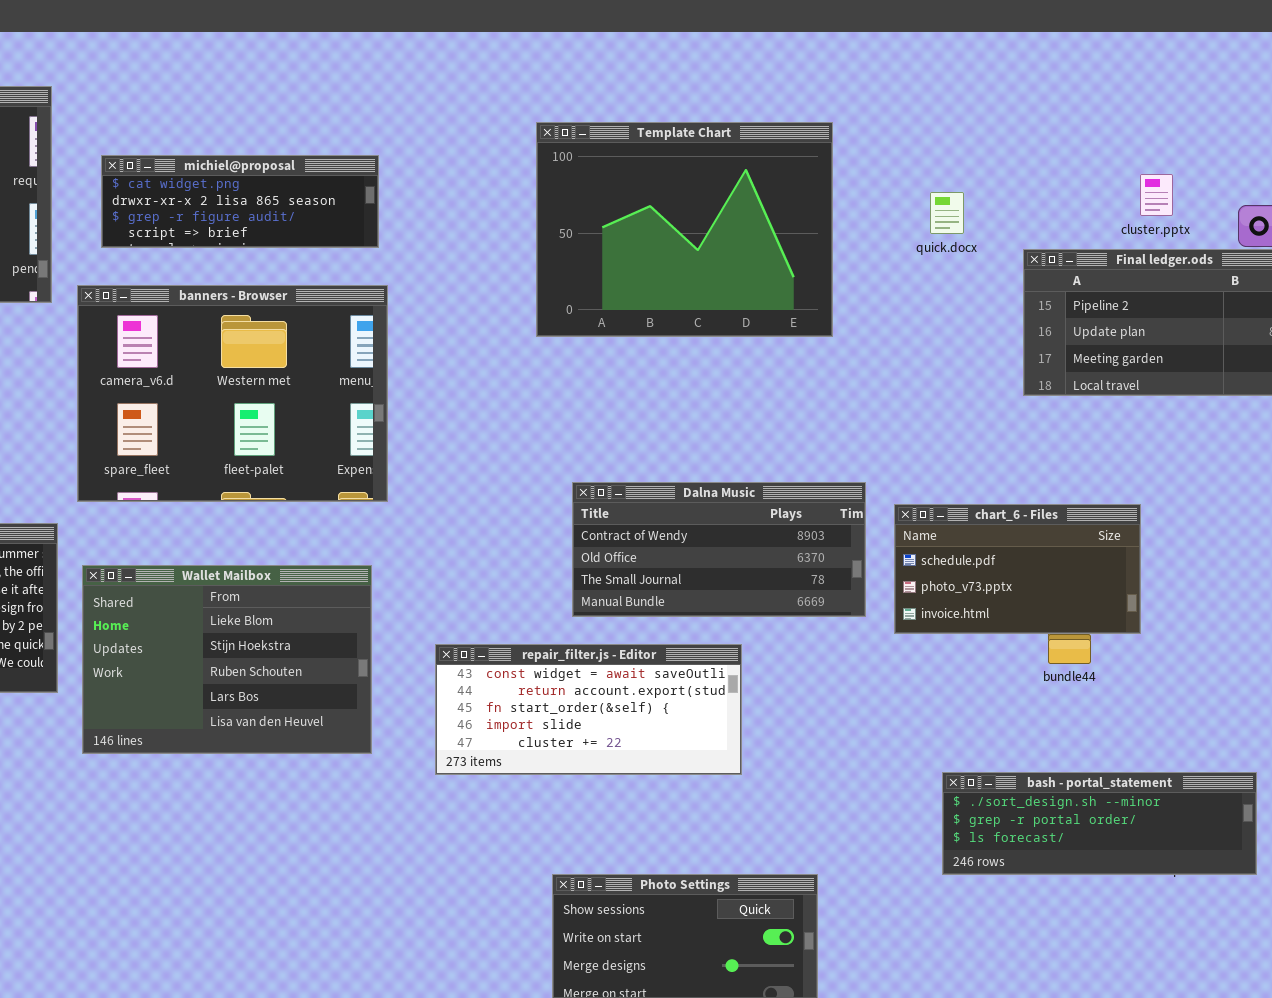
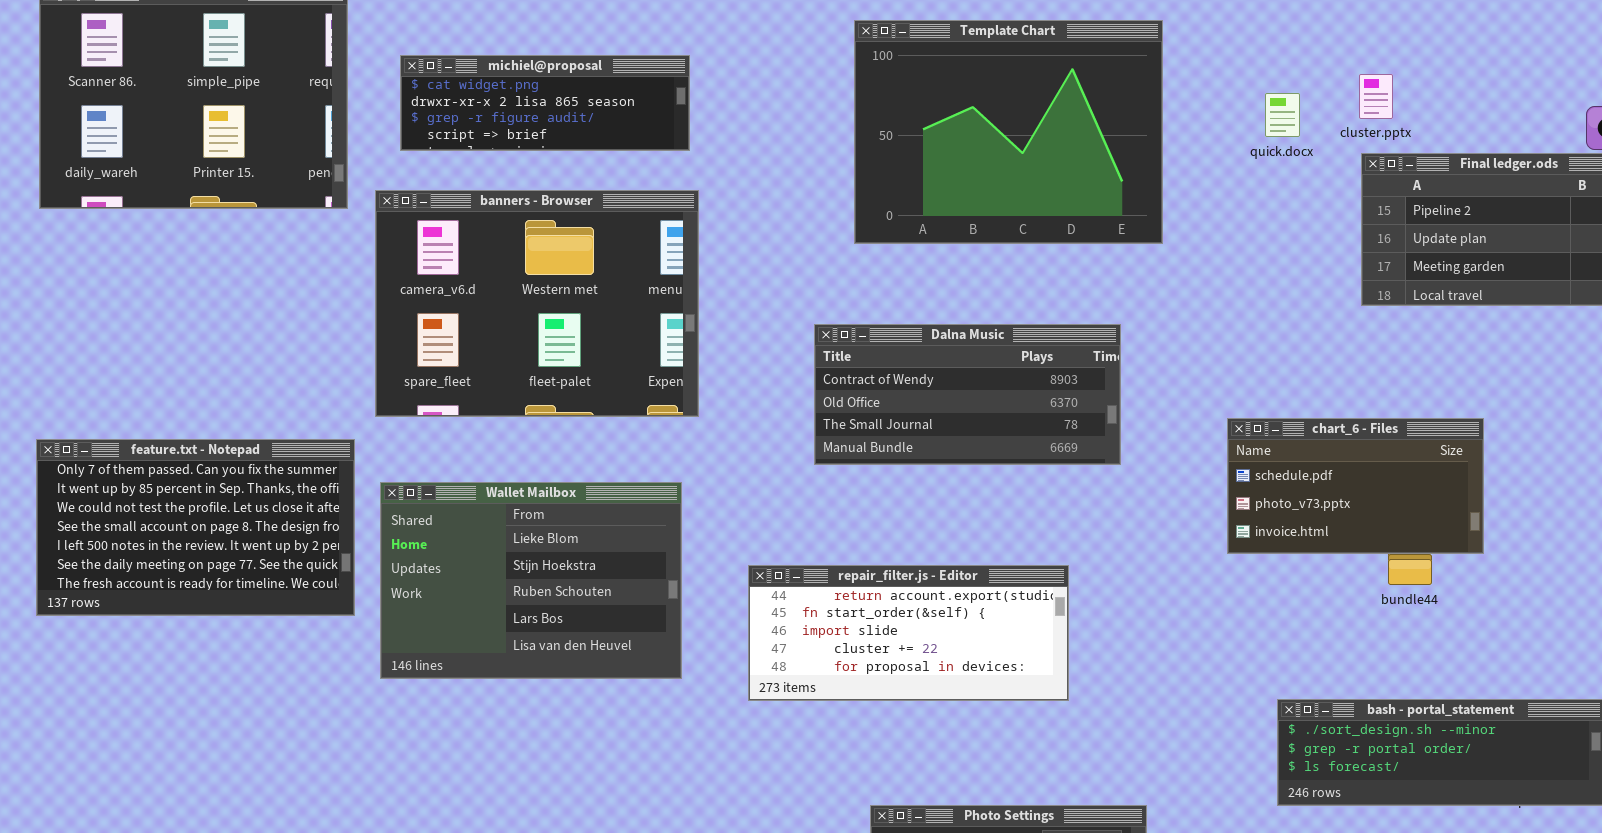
cluster.pptx: [1140,174,1173,216] -> [1359,74,1393,119], moved
Dalna Music: [572,482,866,617] -> [814,324,1121,465], moved
repair_filter.js - Editor: [435,644,742,775] -> [748,565,1069,701], scrolled down 1 row

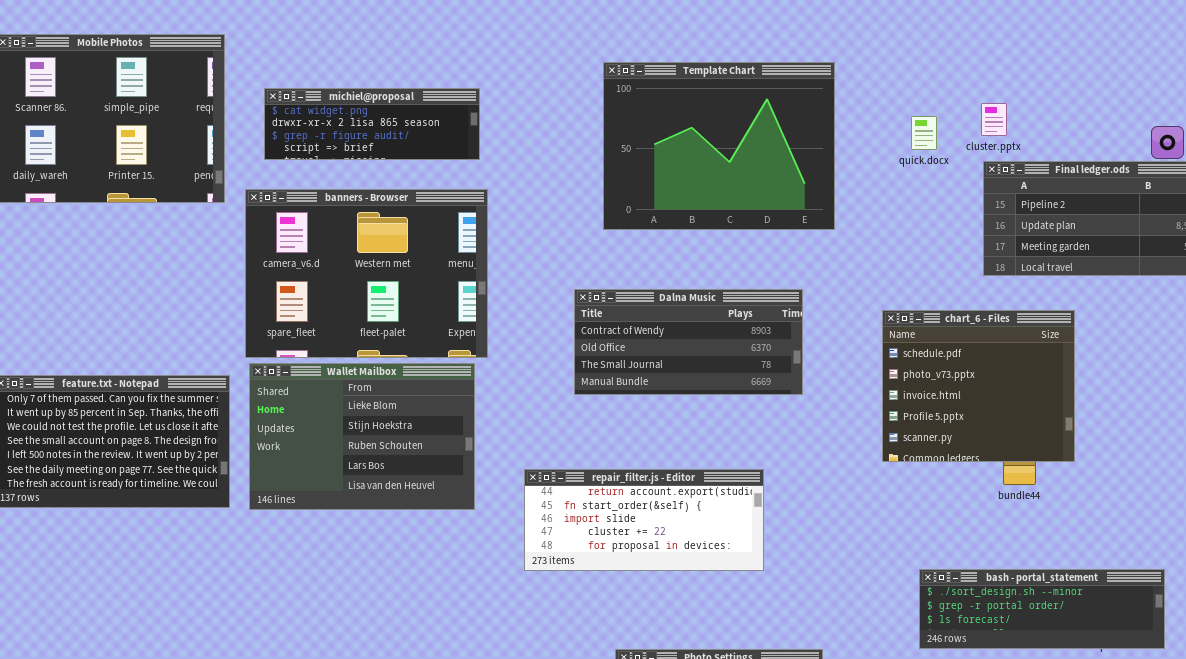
chart_6 - Files: [1227,418,1484,554] -> [882,310,1075,462], resized
Wallet Mailbox: [380,482,682,679] -> [249,363,475,510], moved

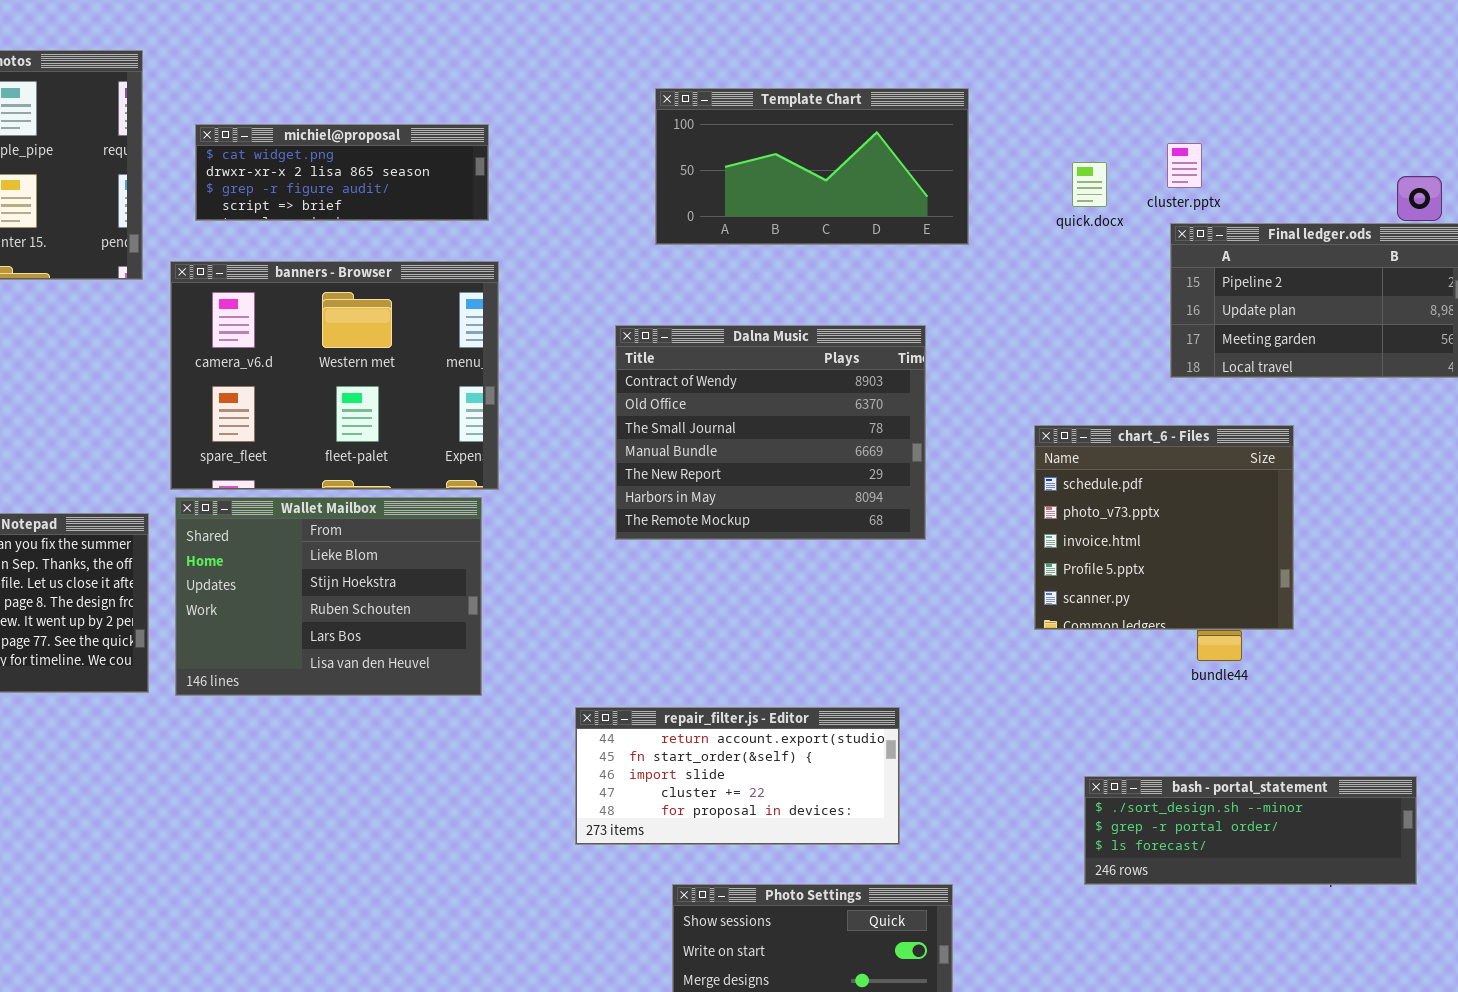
Template Chart: [603,62,835,230] -> [655,88,969,245], resized
Dalna Music: [574,289,803,395] -> [615,325,926,540], resized
repair_filter.js - Editor: [524,469,764,571] -> [575,707,900,845], moved

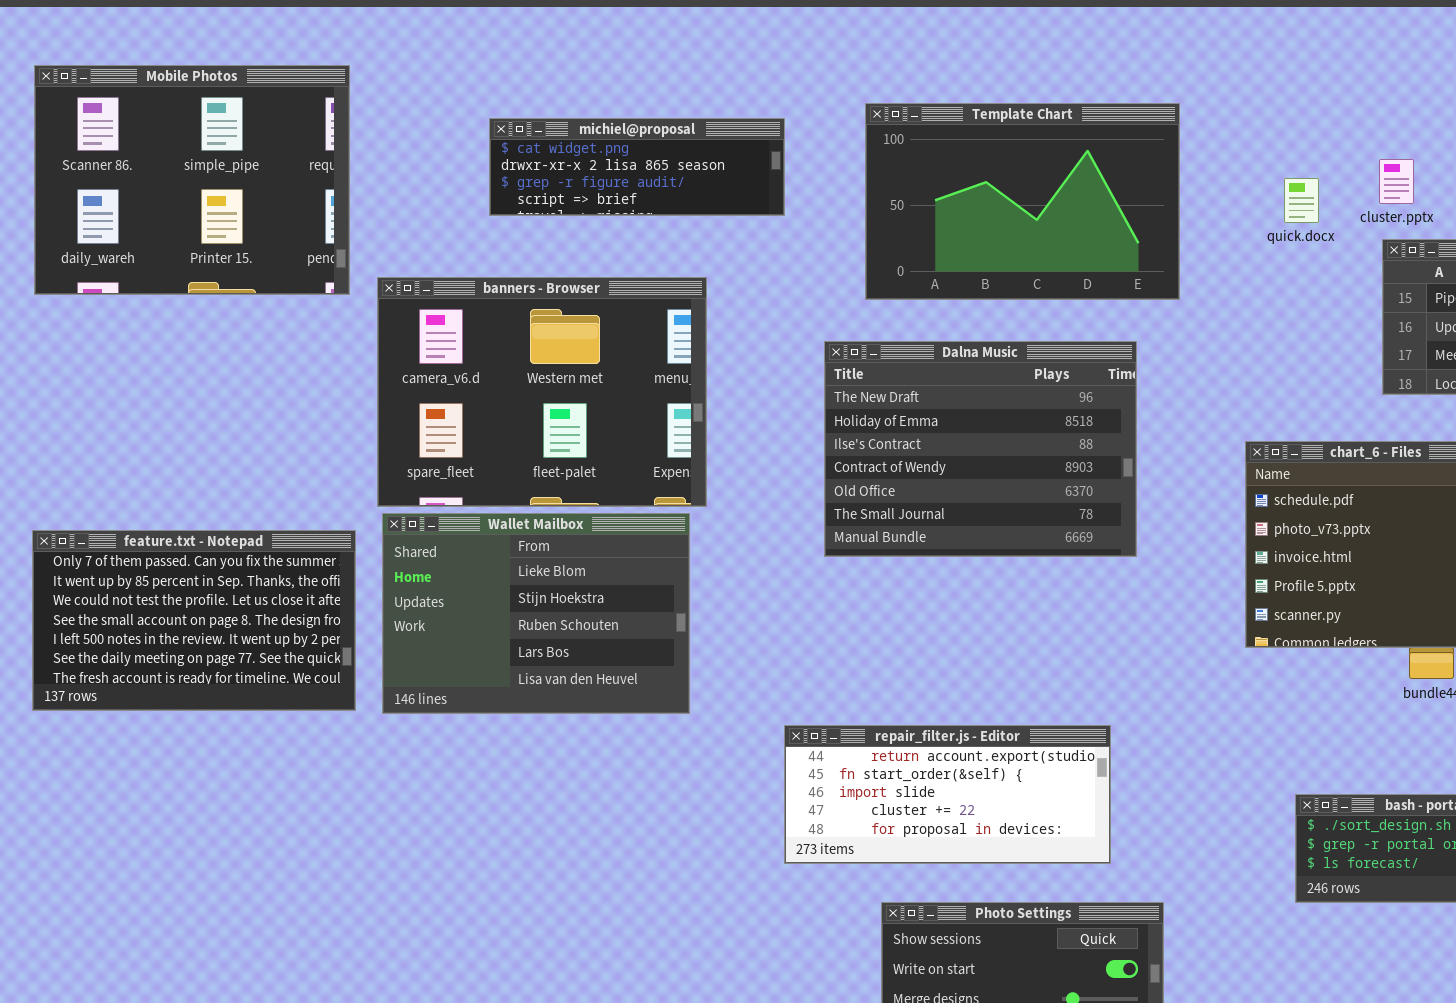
Template Chart: [655,88,969,245] -> [865,103,1180,300], resized
michiel@proposal: [195,124,489,221] -> [489,118,785,216], moved
Dalna Music: [615,325,926,540] -> [824,341,1137,557], scrolled up 3 rows

